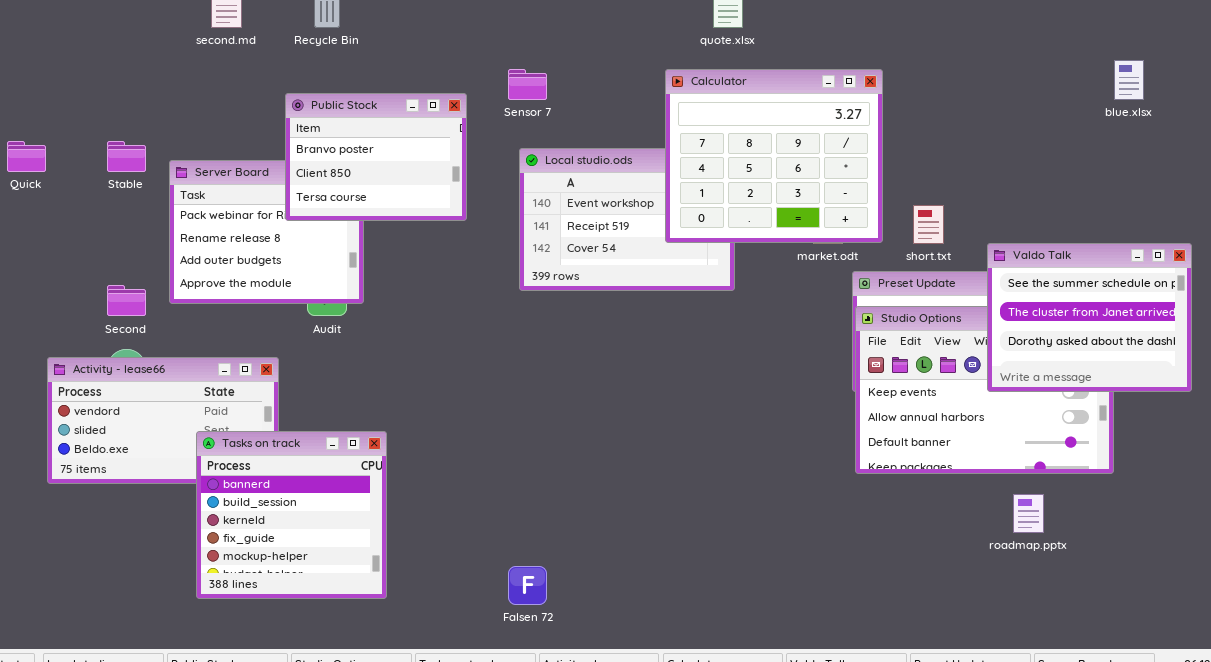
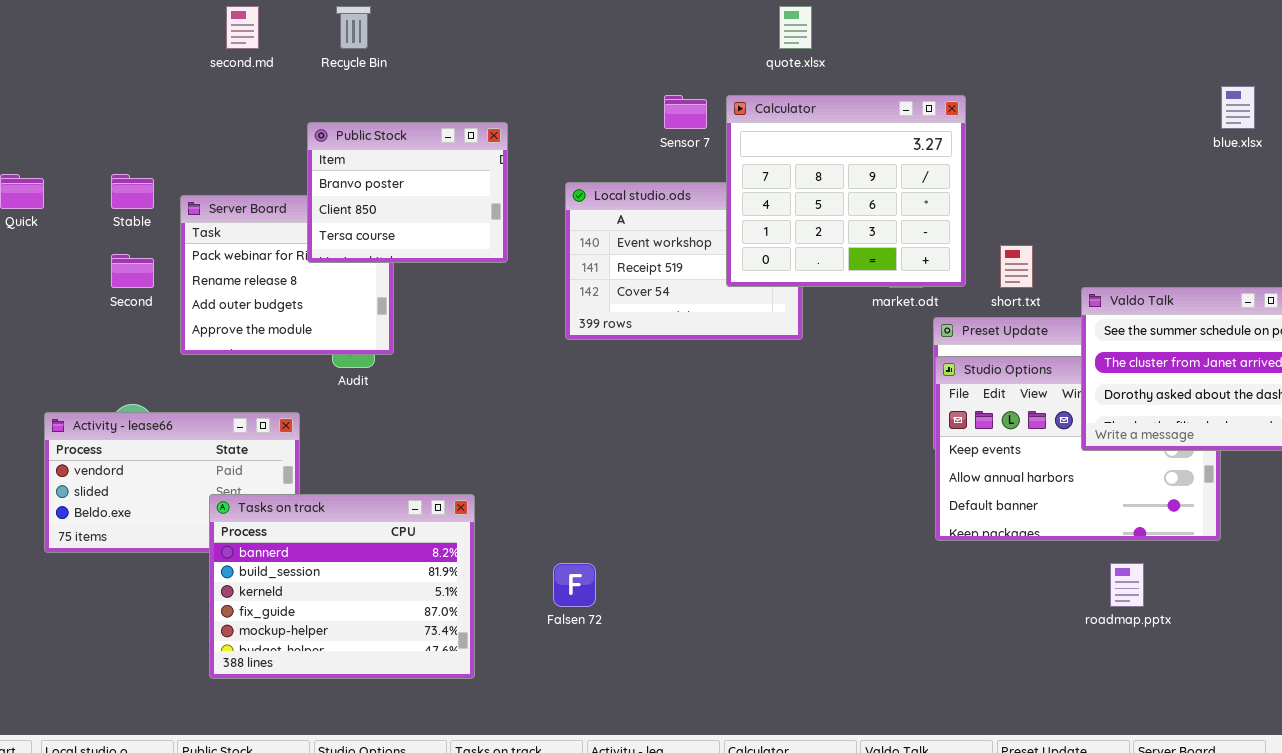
Sensor 7: [508,69,547,100] -> [664,95,707,129], moved
Second: [107,285,146,316] -> [111,254,154,288], moved
Tasks on track: [196,431,387,599] -> [209,494,475,679], resized
Falsen 72: [508,566,547,605] -> [553,563,596,607], moved

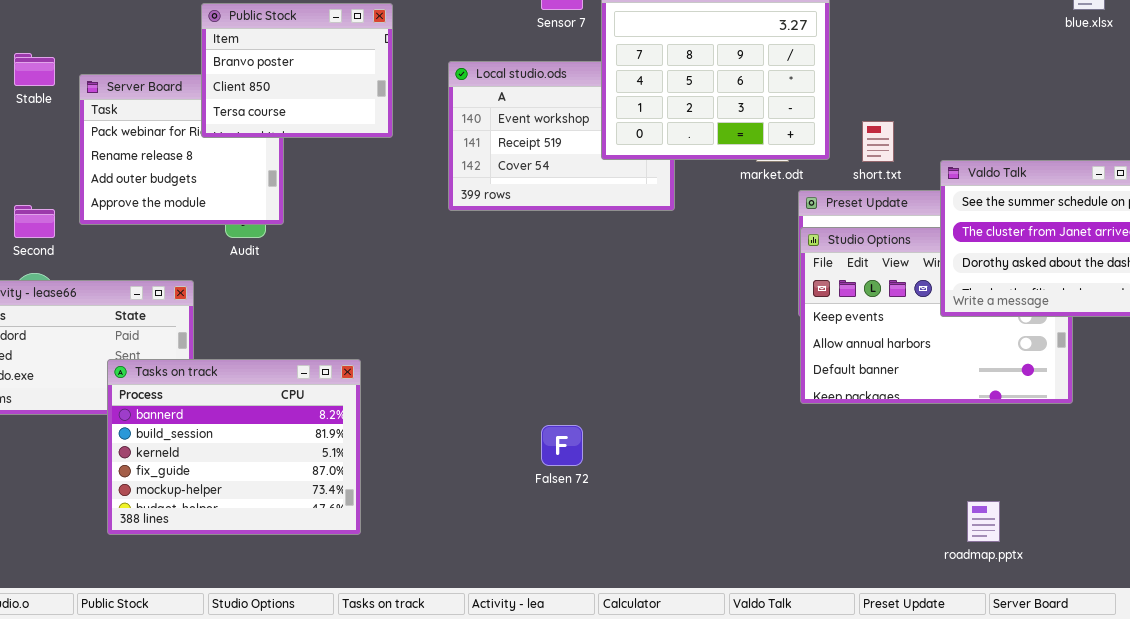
Second: [111,254,154,288] -> [14,205,55,238], moved
Falsen 72: [553,563,596,607] -> [541,425,583,466], moved
roadmap.pptx: [1110,563,1144,607] -> [967,501,1000,542], moved

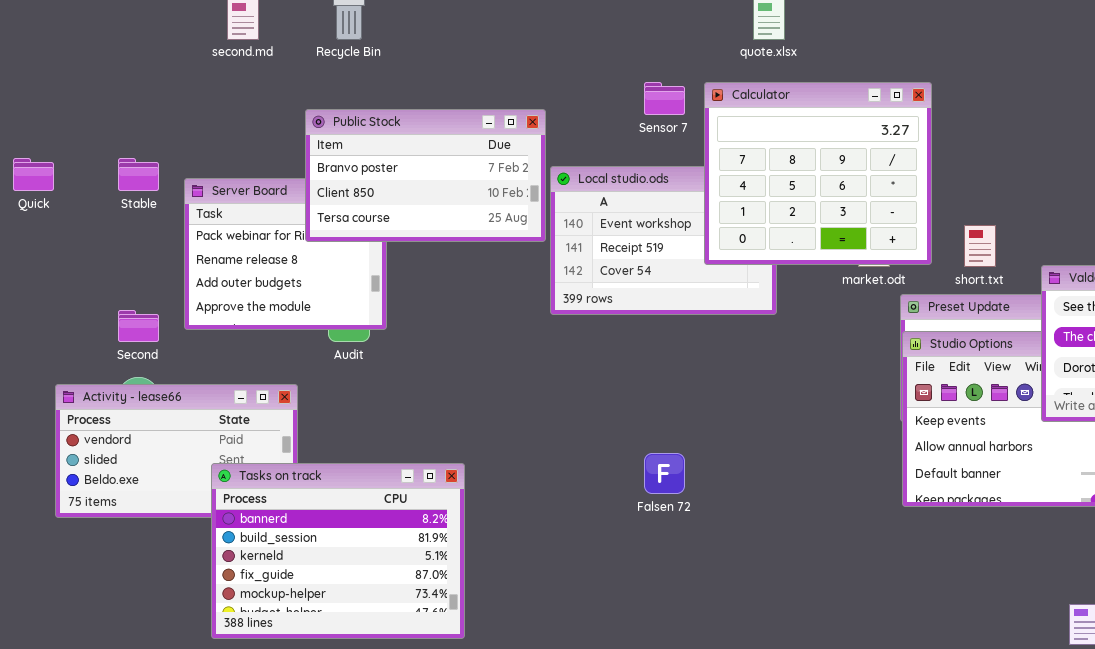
Public Stock: [201,3,393,138] -> [305,109,546,242], resized
Falsen 72: [541,425,583,466] -> [644,453,685,494], moved

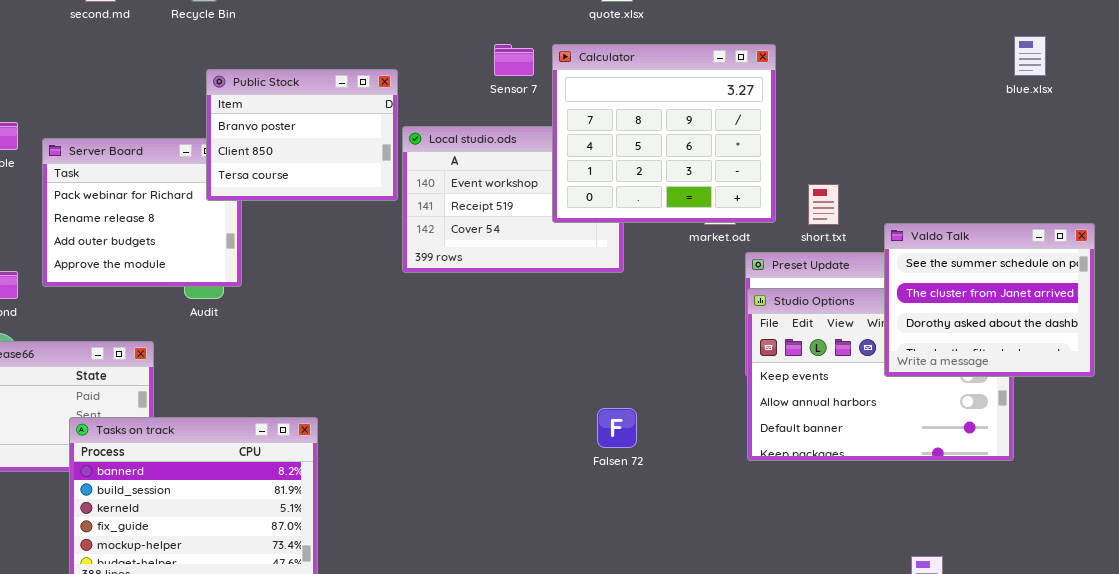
Public Stock: [305,109,546,242] -> [206,69,398,201], resized
Falsen 72: [644,453,685,494] -> [597,408,637,448], moved

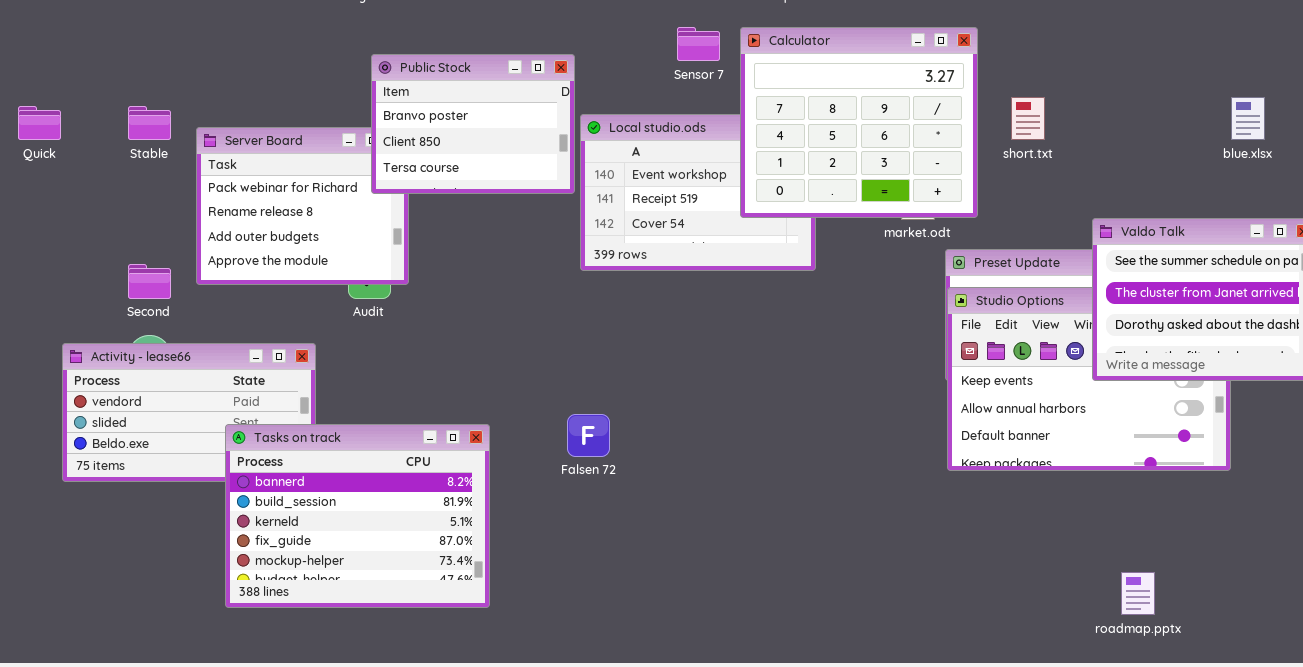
blue.xlsx: [1014,36,1046,76] -> [1231,97,1265,140], moved
short.txt: [808,184,839,225] -> [1011,97,1045,140], moved
Falsen 72: [597,408,637,448] -> [567,414,610,457], moved

